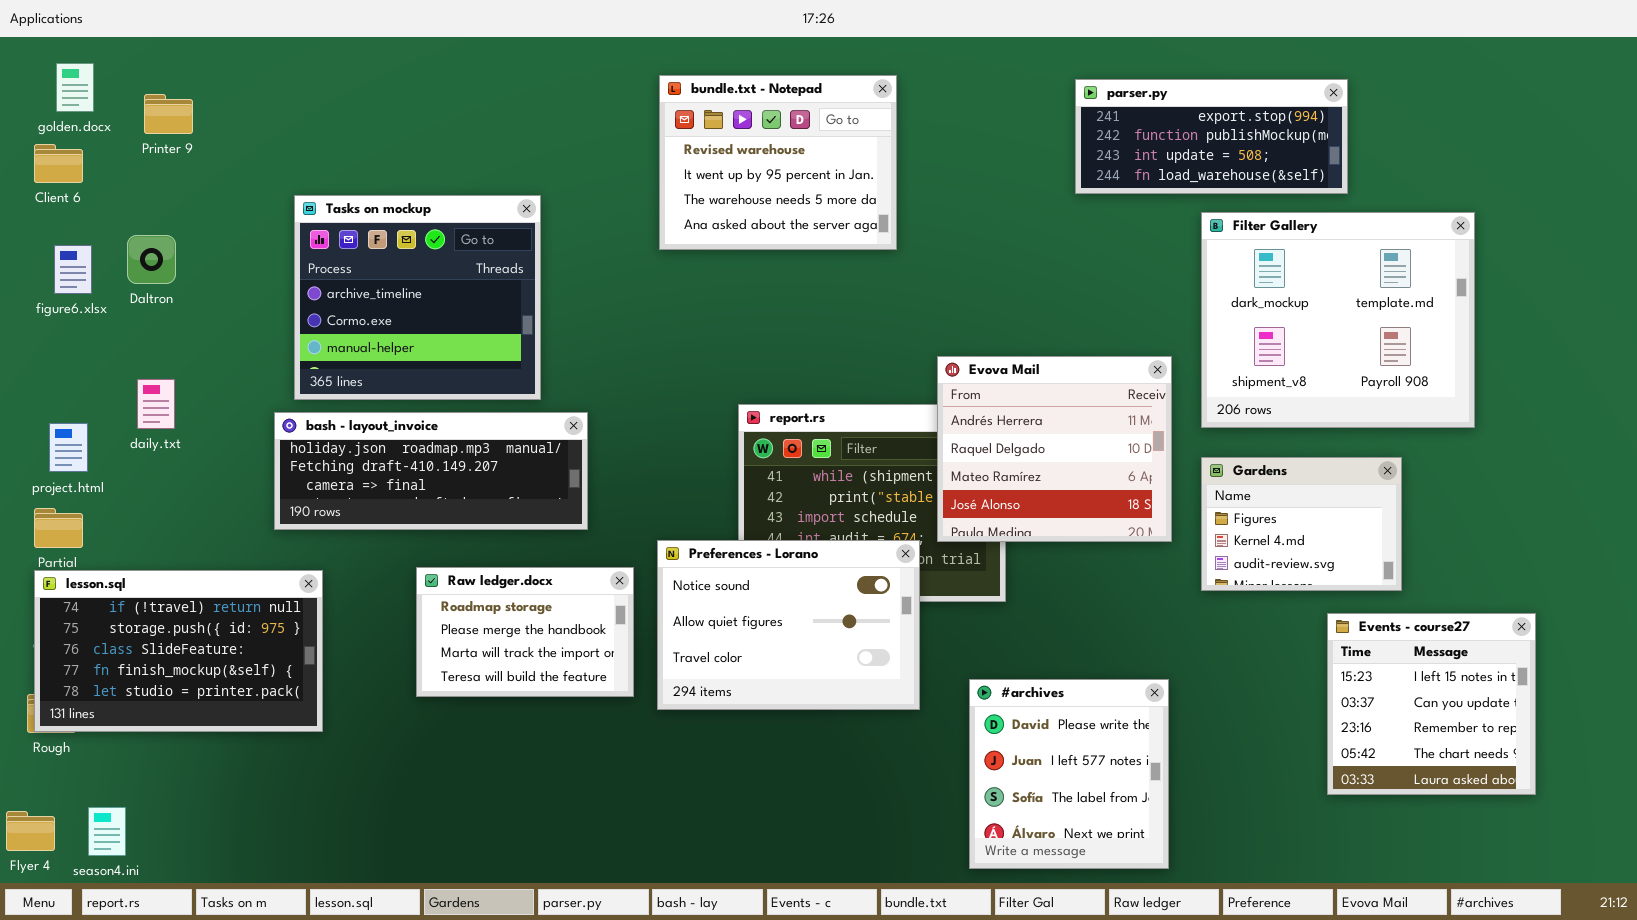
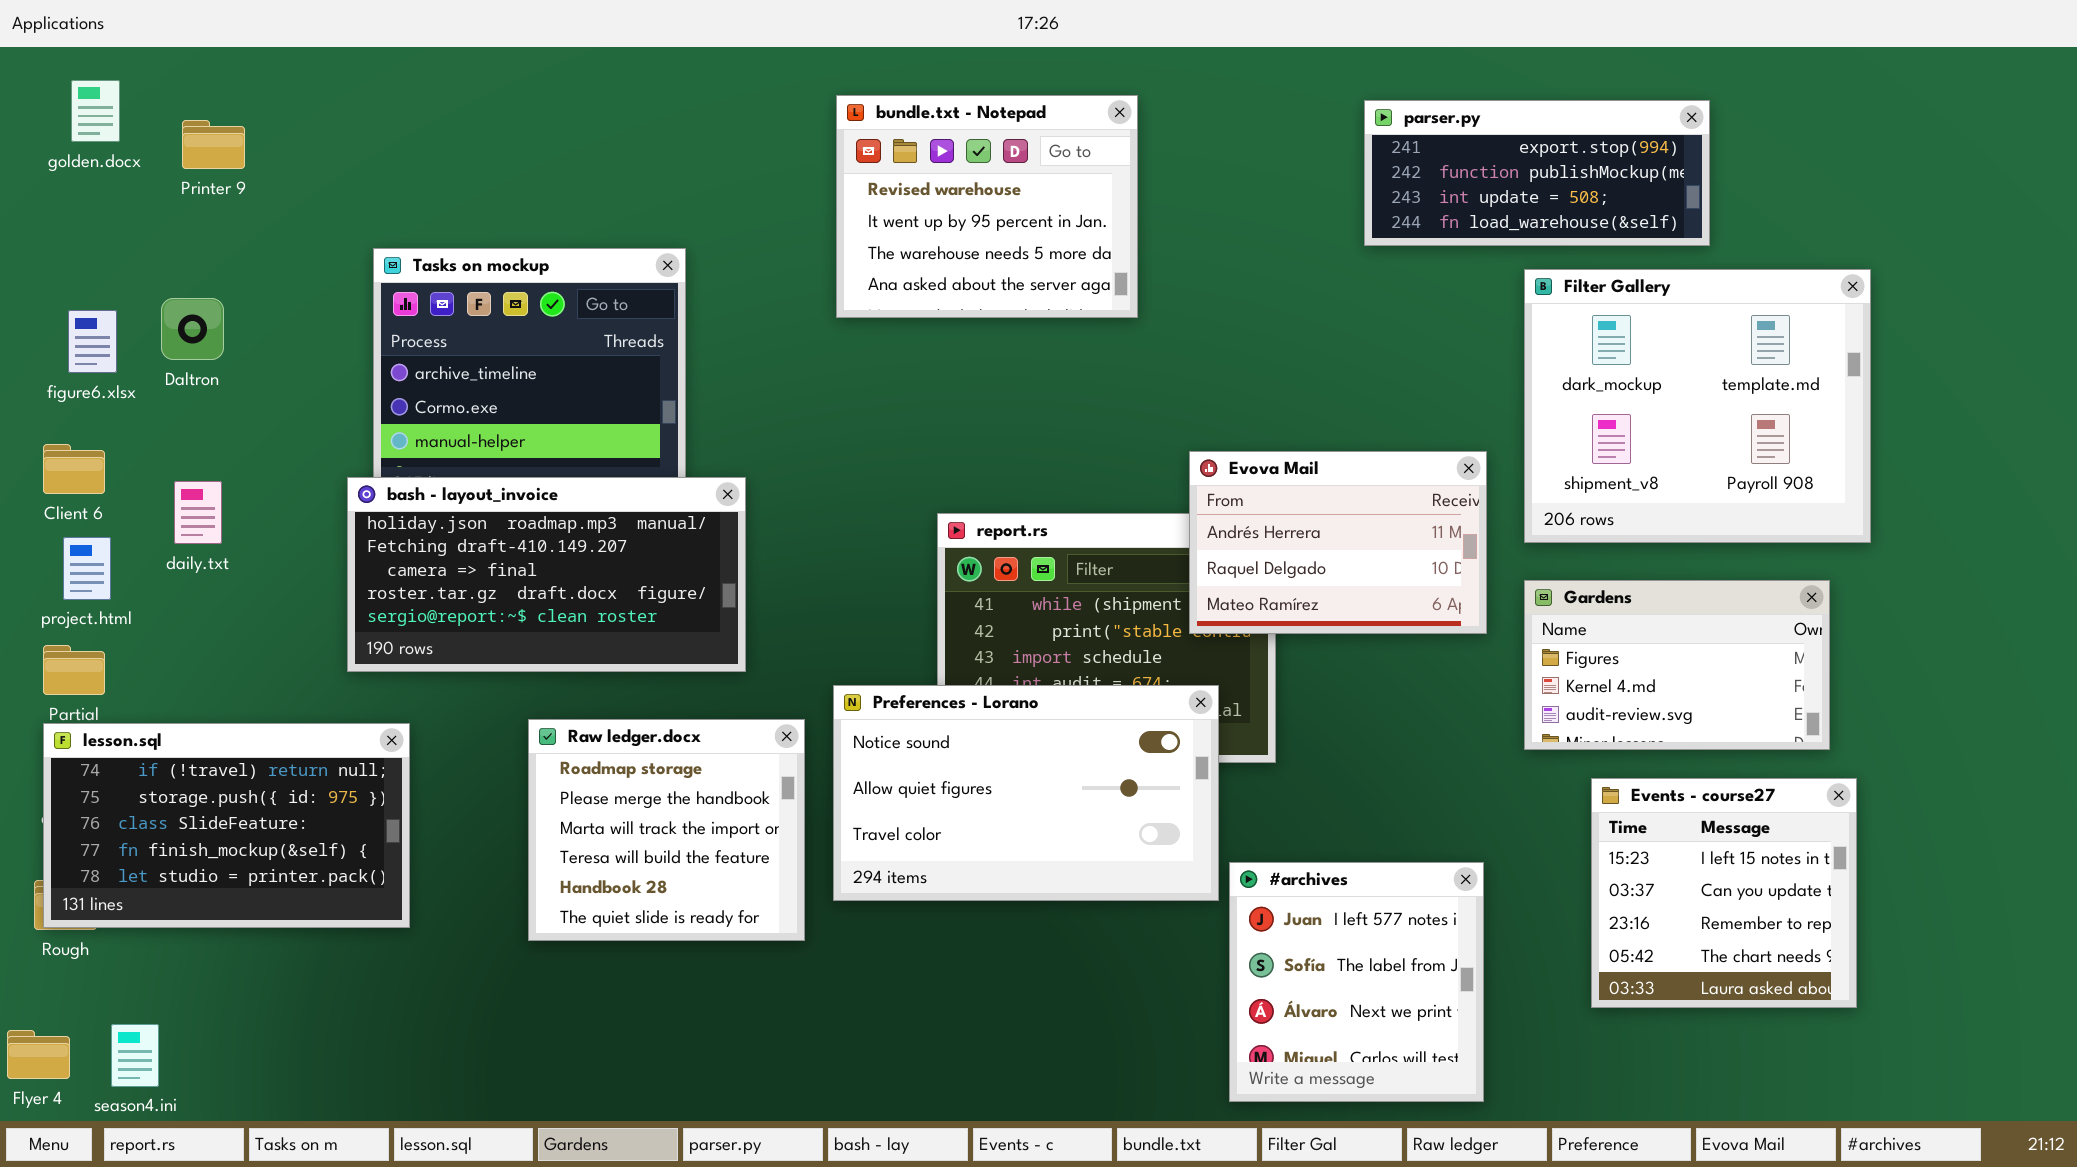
Client 6: [34,144,83,183] -> [43,444,105,494], moved
Evova Mail: [937,356,1172,542] -> [1189,451,1487,634], resized
bash - layout_invoice: [274,412,588,530] -> [347,477,746,672], resized
Gardens: [1201,457,1402,591] -> [1524,580,1830,750], resized
Preferences - Lorano: [657,540,920,710] -> [833,685,1219,901], resized
Raw ledger.docx: [416,567,634,697] -> [528,719,805,941], resized
Events - course27: [1327,613,1536,795] -> [1591,778,1857,1008], moved
#archives: [969,679,1169,869] -> [1229,862,1484,1102], scrolled down 1 row

